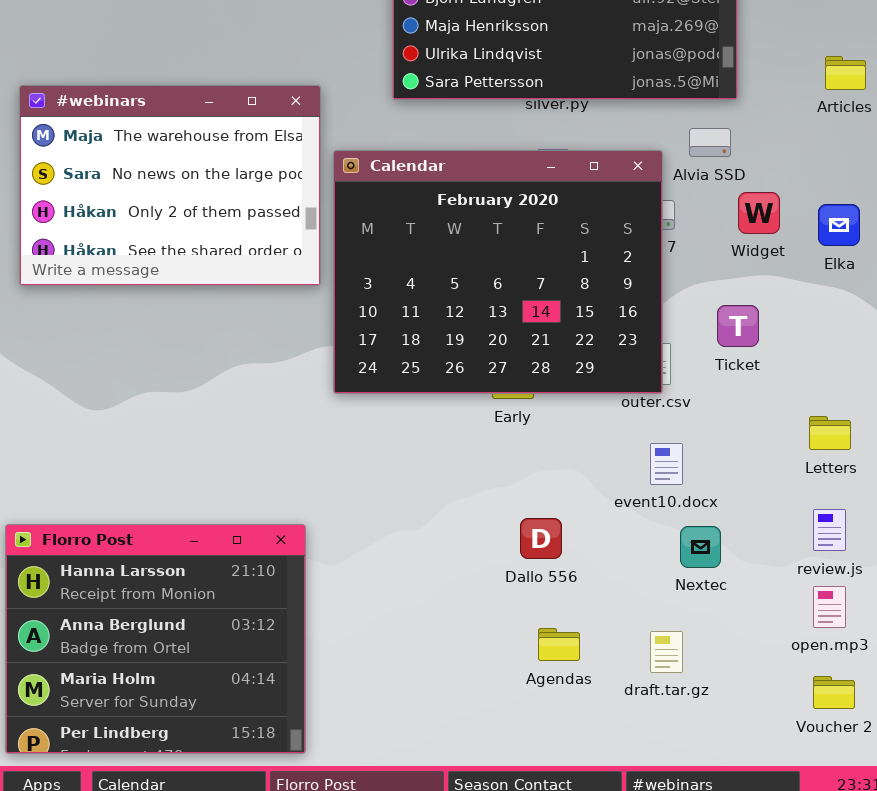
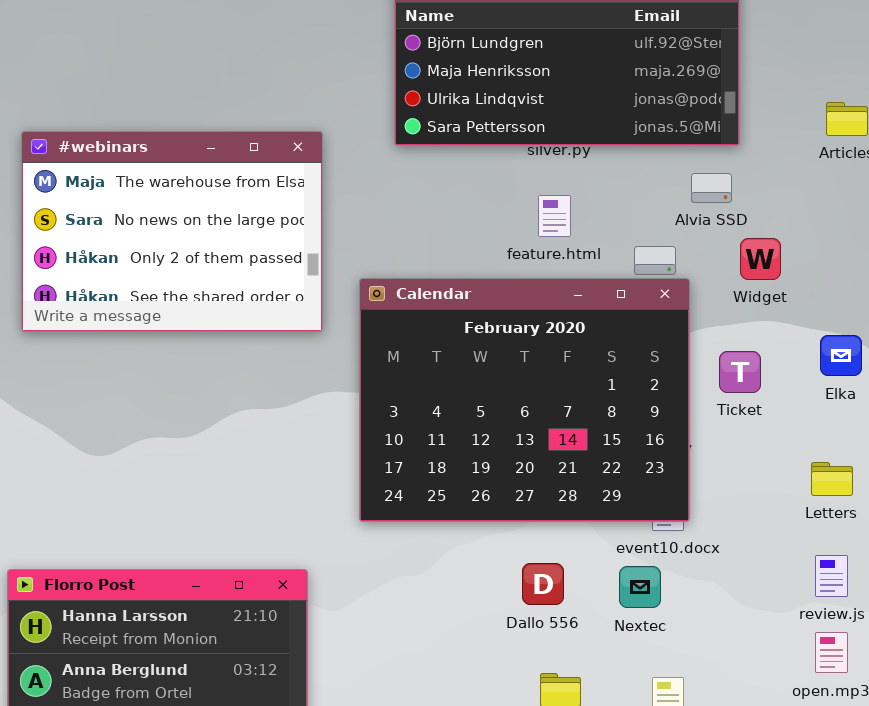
Calendar: [333,150,663,394] -> [359,278,690,522], moved
Elka: [818,204,860,246] -> [820,335,862,376], moved
Nextec: [680,526,721,568] -> [619,566,661,608], moved

